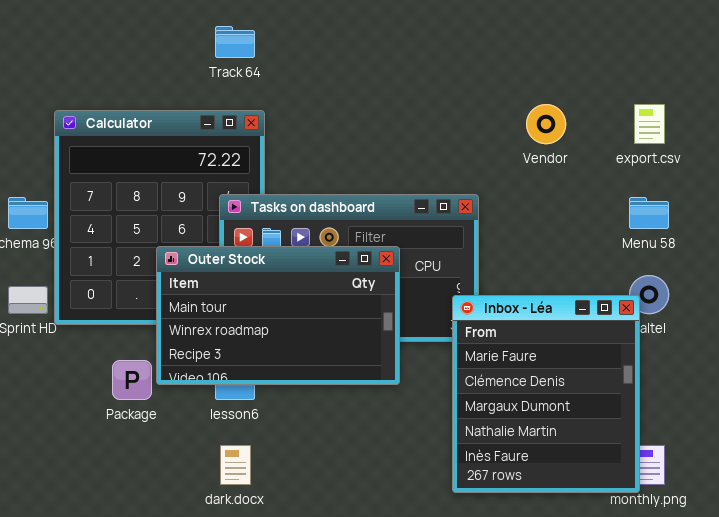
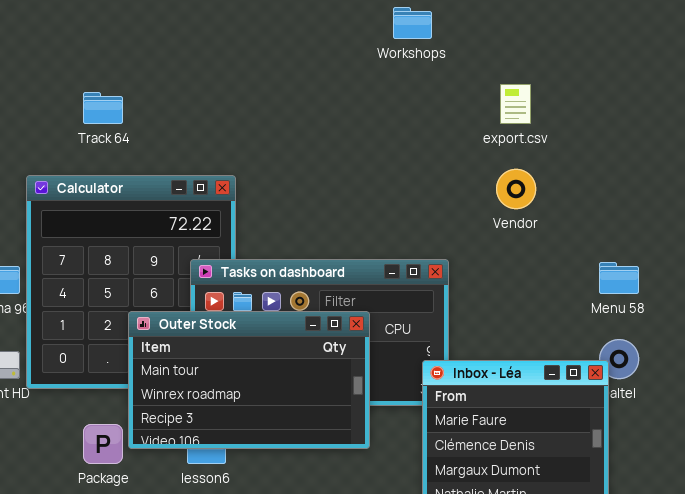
Track 64: [215,26,255,58] -> [83,92,123,124], moved
export.csv: [634,104,665,144] -> [500,84,531,124], moved

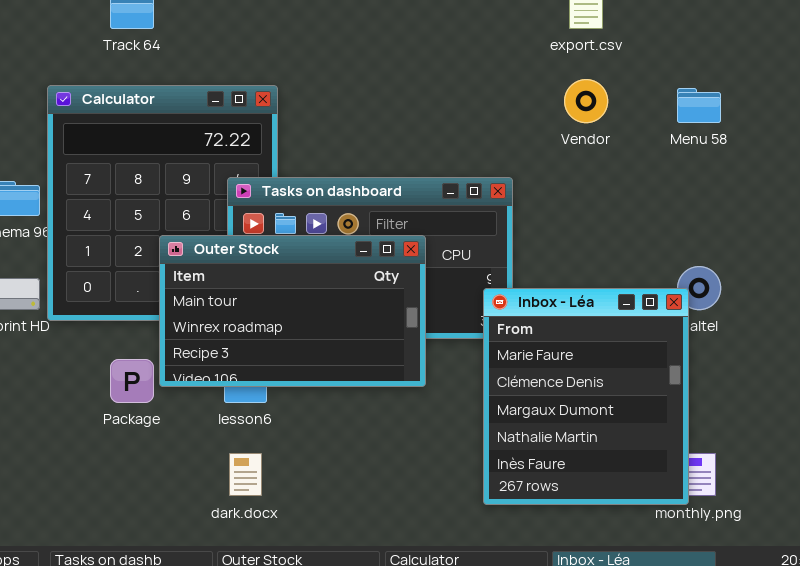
Menu 58: [599,262,639,294] -> [677,88,721,123], moved

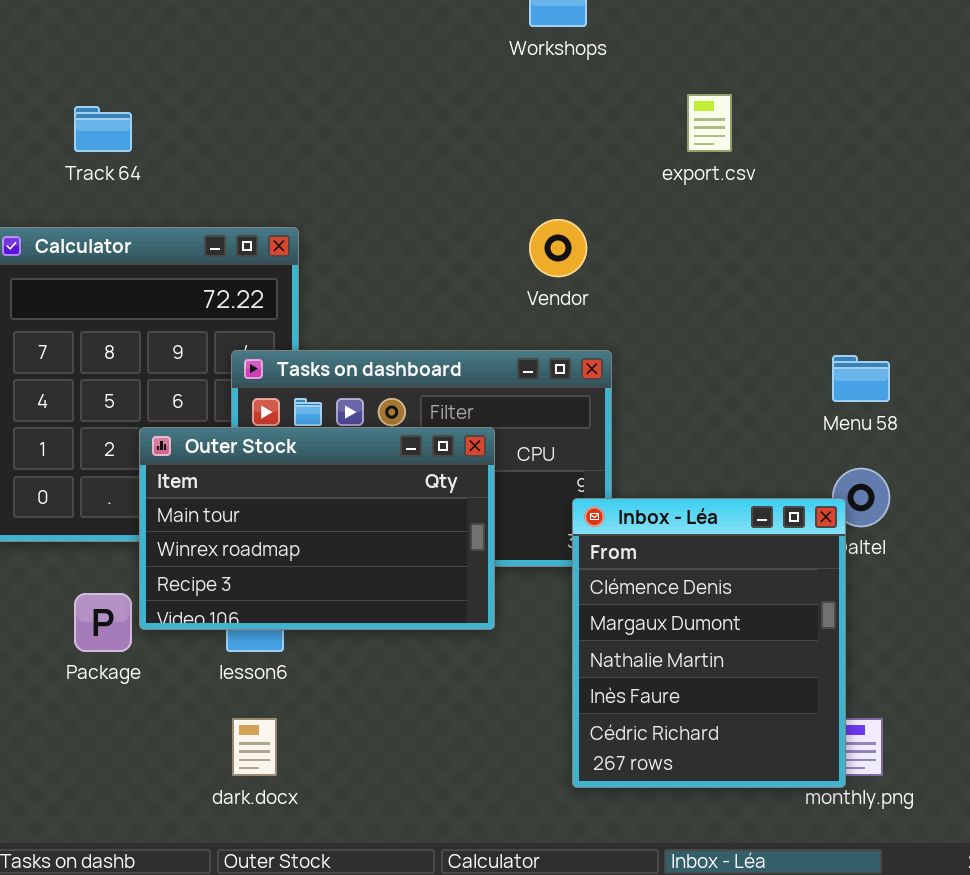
Vendor: [564,79,608,123] -> [529,219,587,277], moved
Menu 58: [677,88,721,123] -> [832,355,890,402], moved
Inbox - Léa: [483,288,689,505] -> [572,498,846,788], scrolled down 1 row

